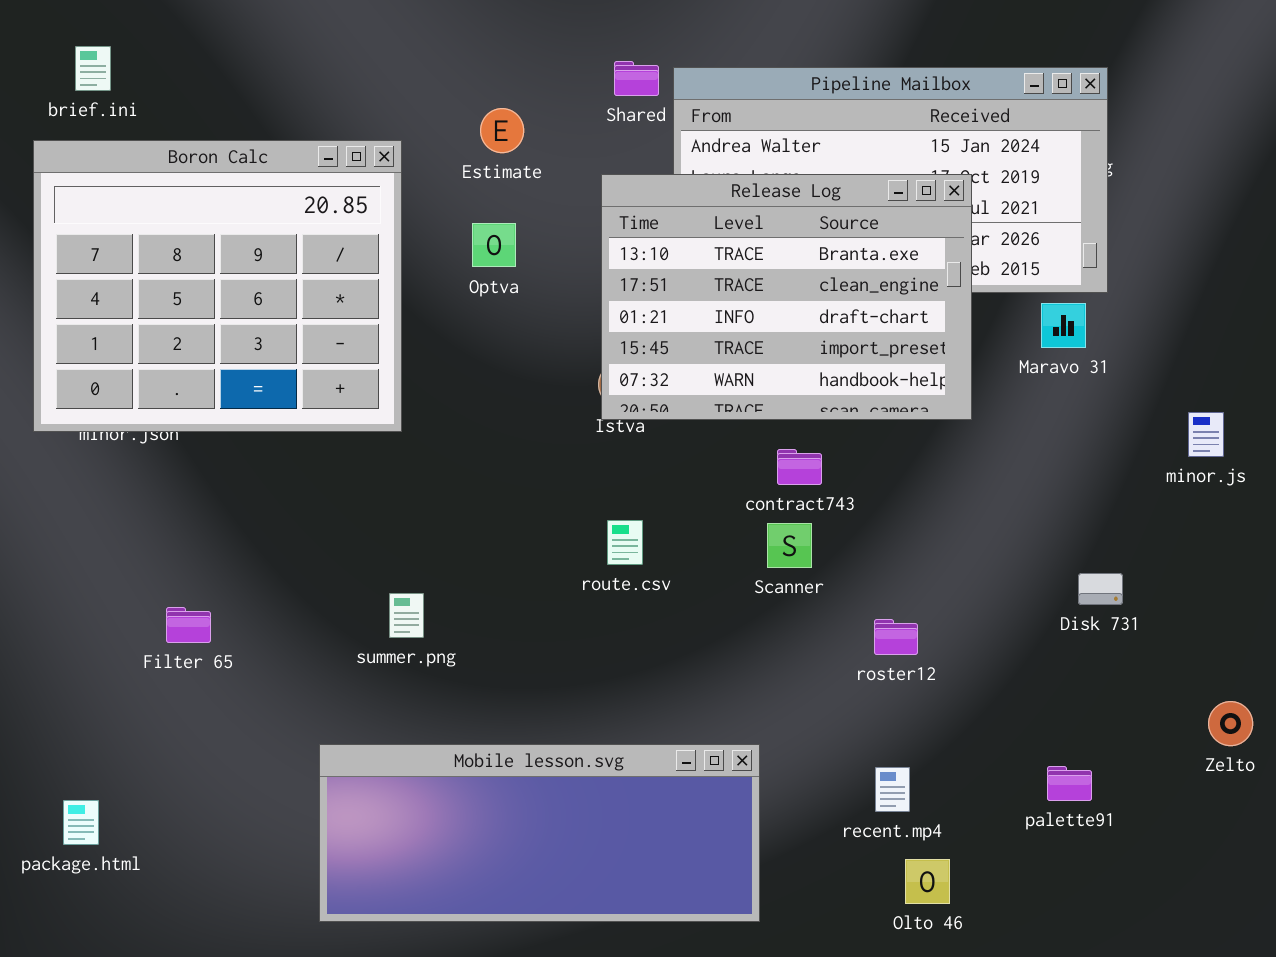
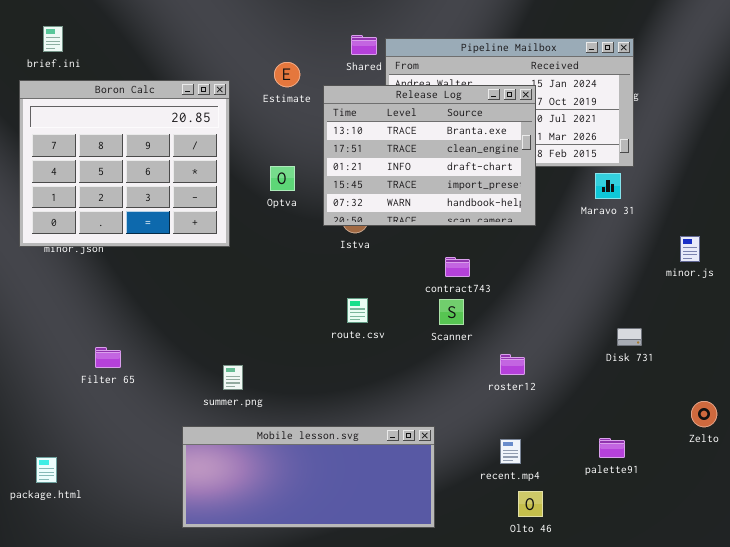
Release Log: [601,174,972,420] -> [323,85,536,226], moved
Optva: [472,223,516,267] -> [270,166,295,191], moved
summer.png: [389,593,424,638] -> [223,365,243,390], moved

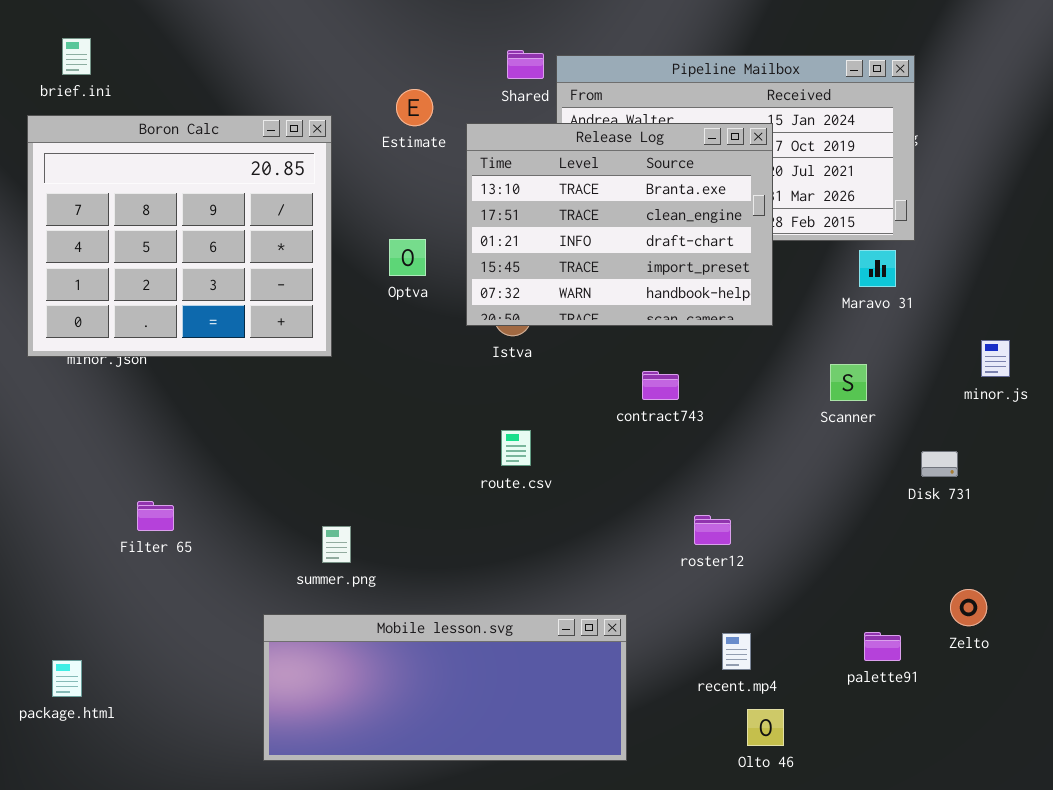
Scanner: [439,299,464,325] -> [830,364,867,401], moved
Disk 731: [617,328,642,346] -> [921,451,958,477], moved
roster12: [500,354,525,375] -> [694,515,731,545], moved
Zelto: [691,401,717,427] -> [950,589,987,626], moved

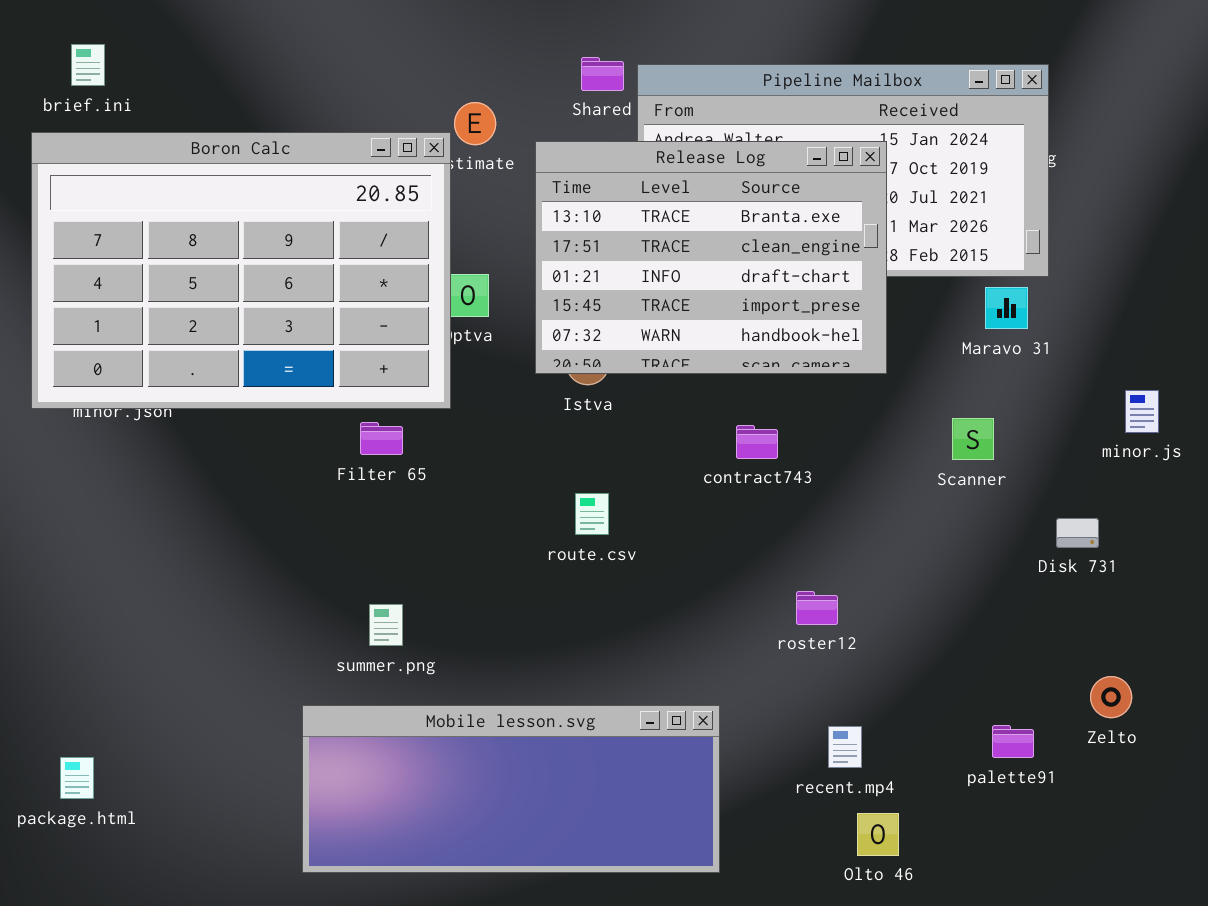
Boron Calc: [27,115,332,357] -> [31,132,451,409], resized
Filter 65: [137,501,174,531] -> [360,422,403,455], moved

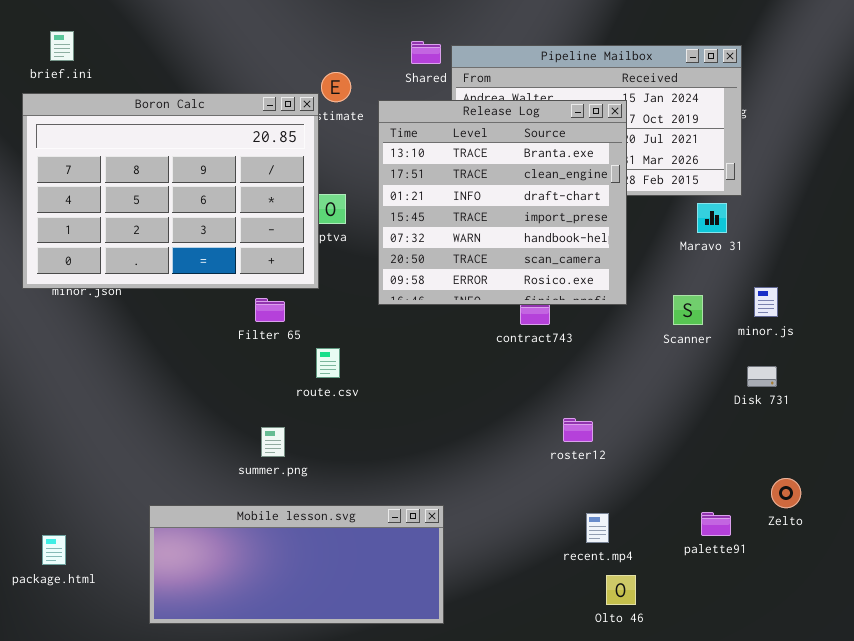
Release Log: [535,141,887,374] -> [378,100,627,305], resized
minor.js: [1125,390,1159,433] -> [754,287,778,317], moved
route.csv: [575,493,609,535] -> [316,348,340,378], moved
Mobile lesson.svg: [302,705,720,873] -> [149,505,444,624], moved

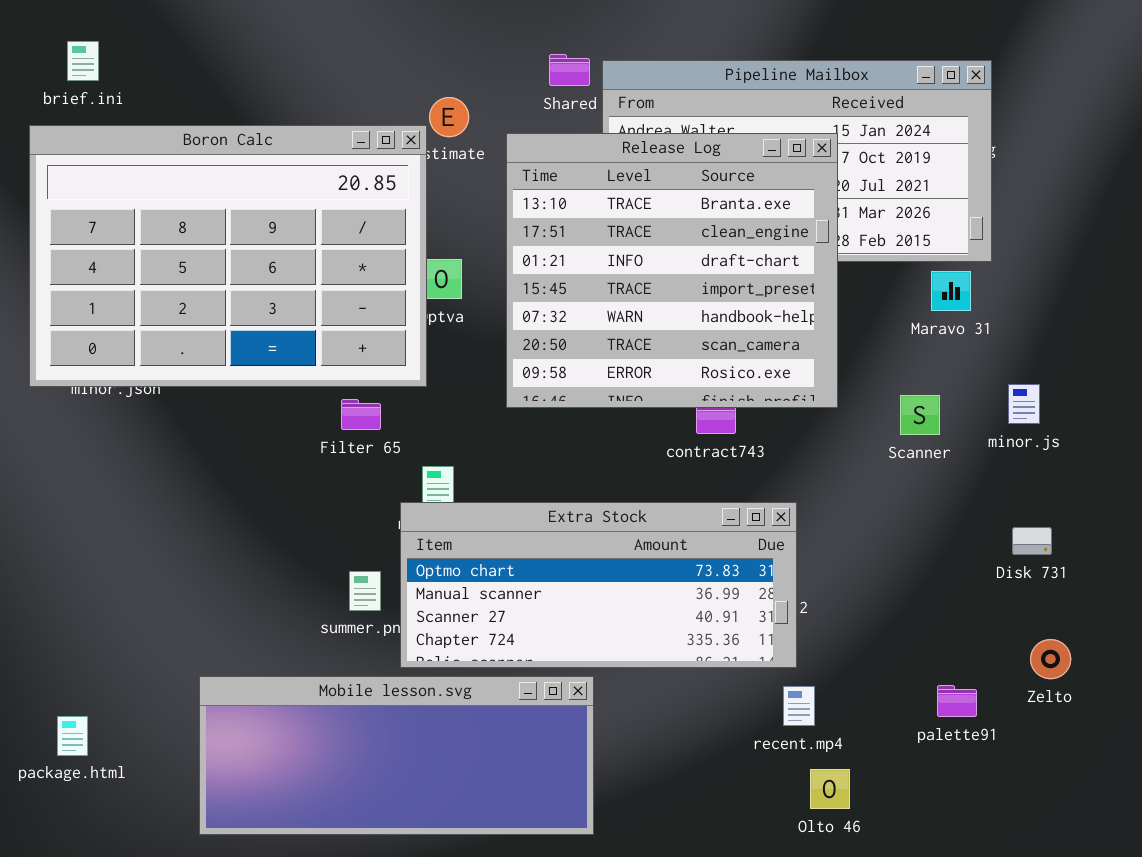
Disk 731: [747,366,777,387] -> [1012,527,1052,555], moved
Extra Stock: none -> [400,502,797,668], opened

